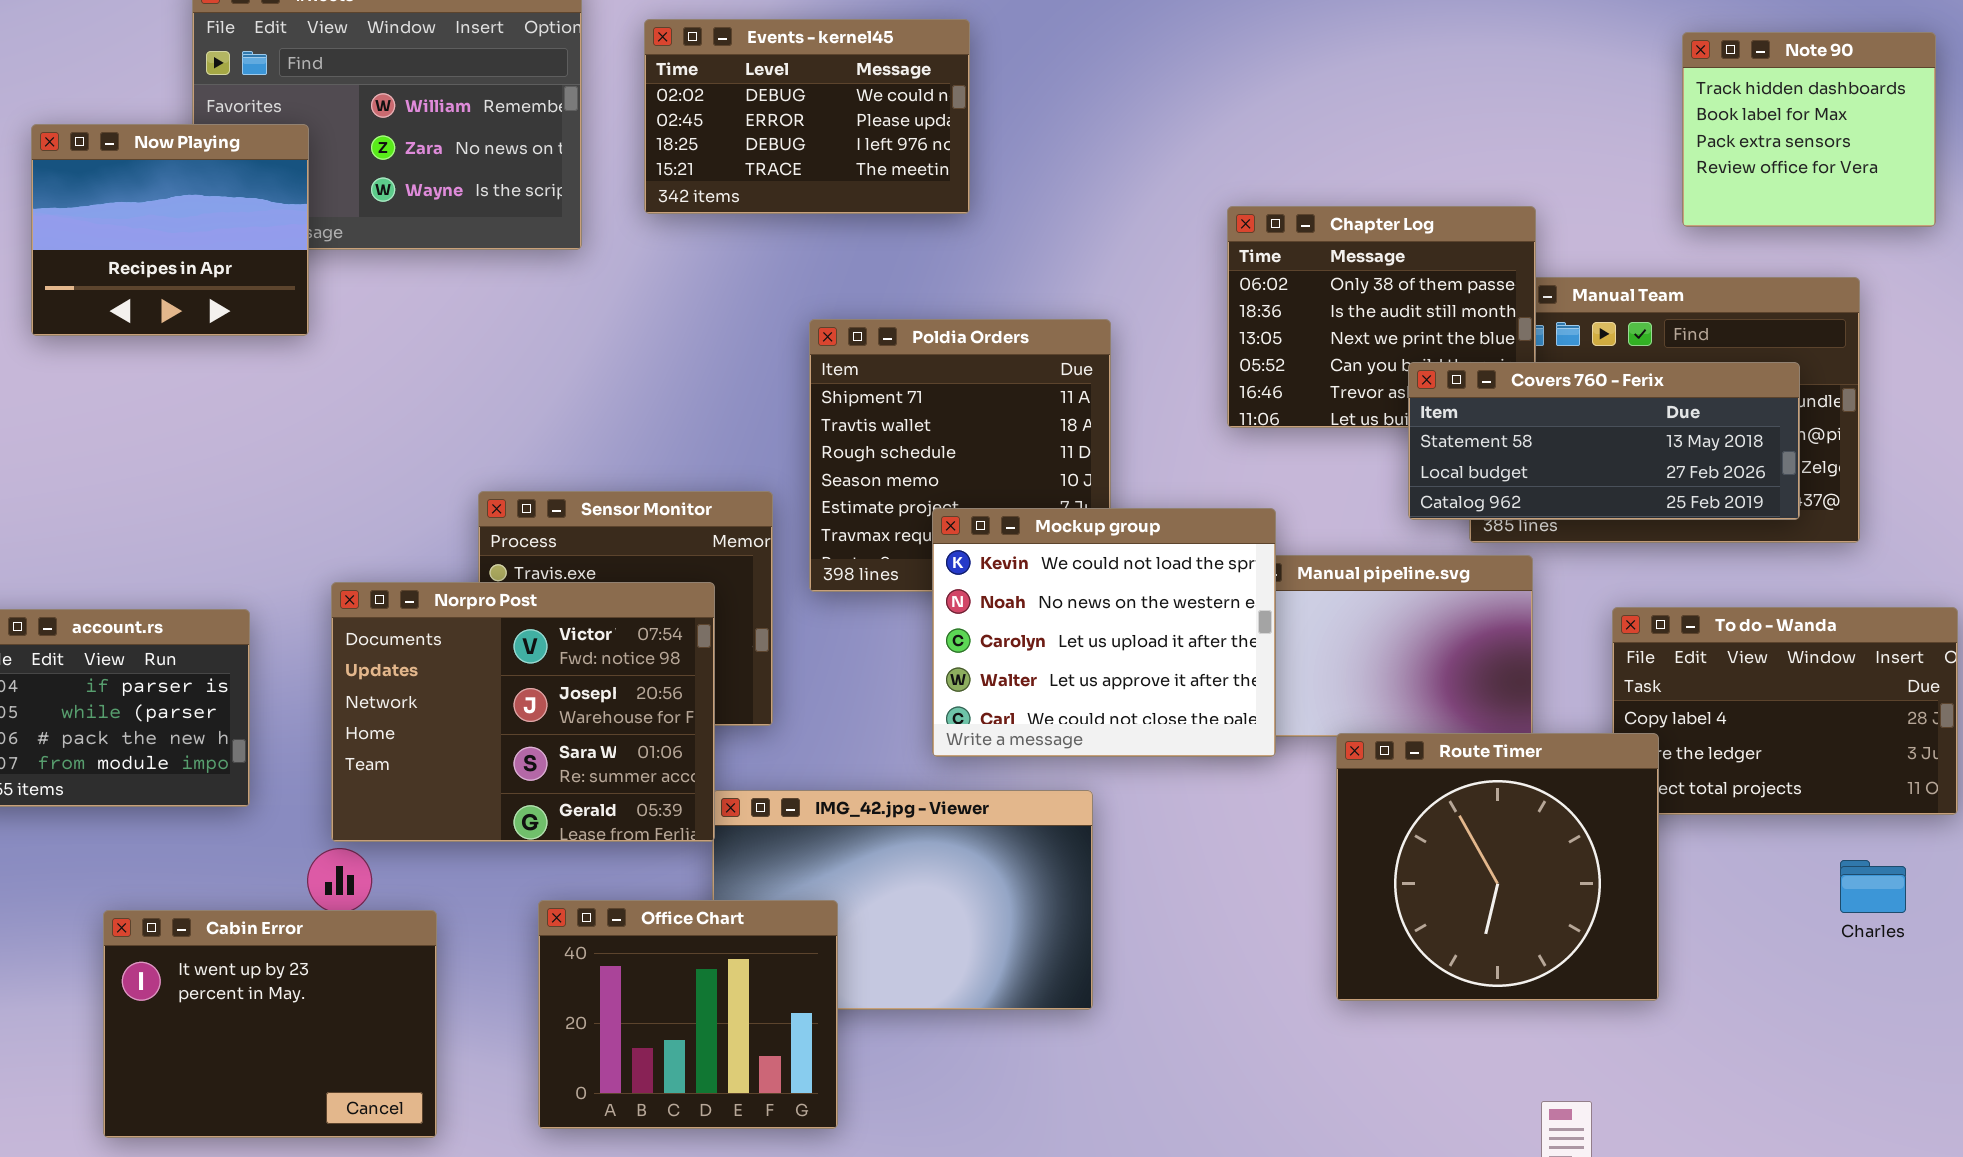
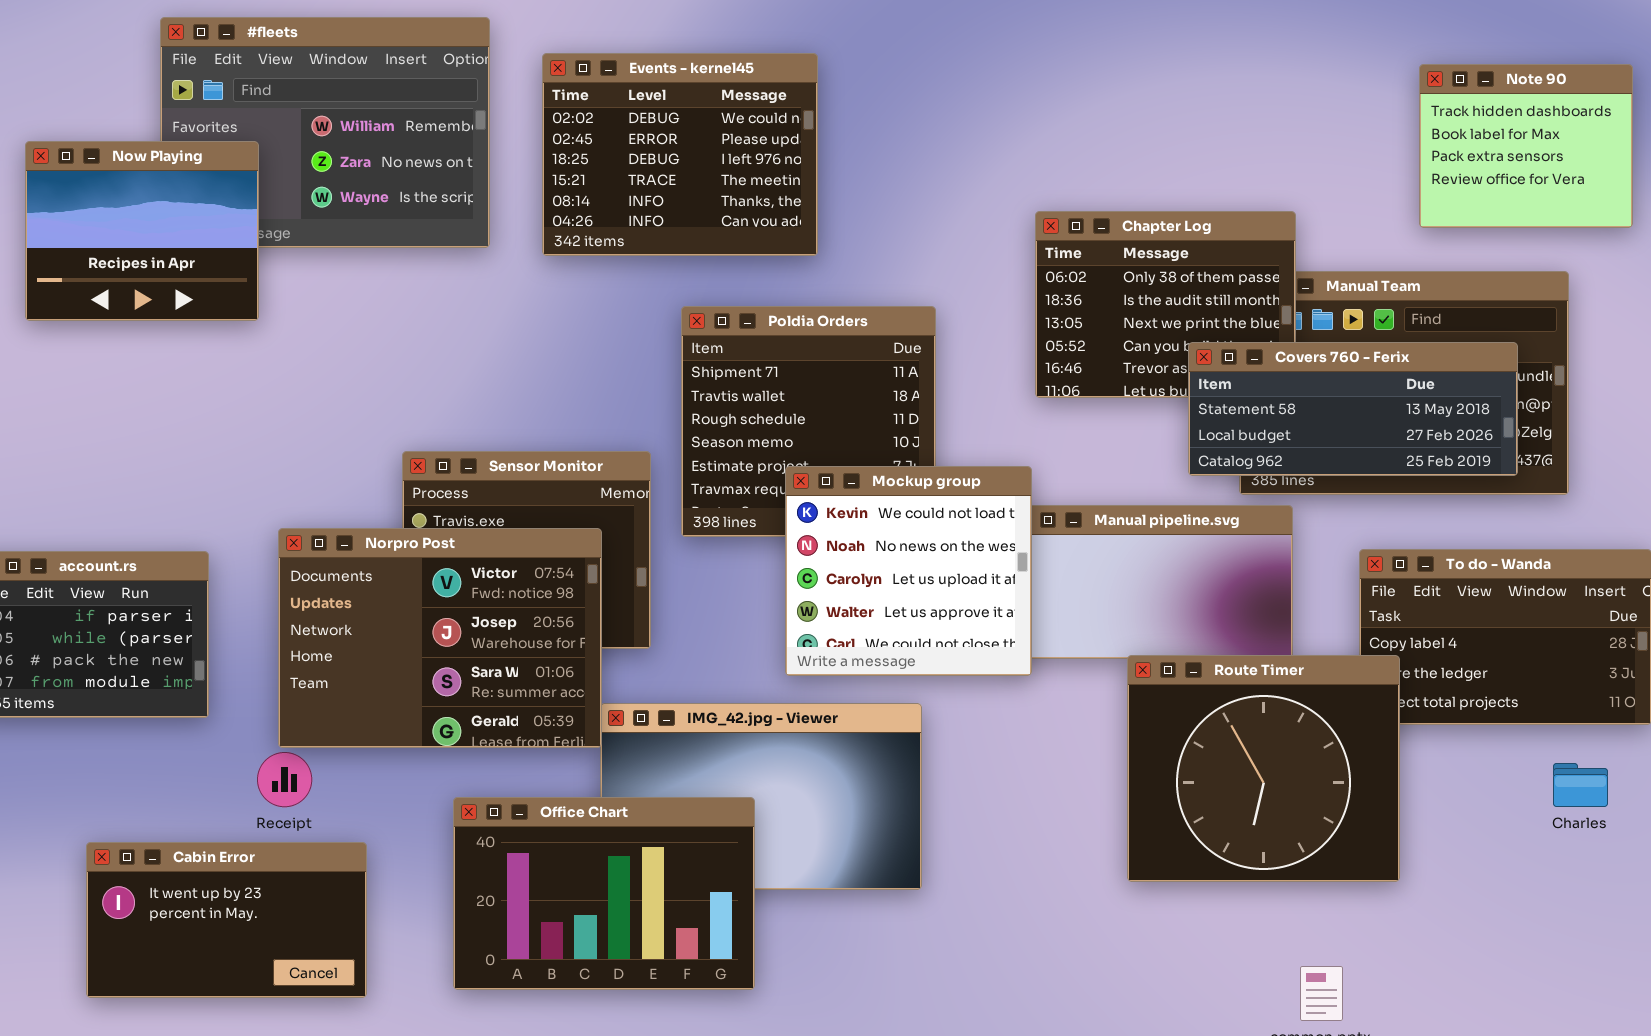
Events - kernel45: [644,19,970,214] -> [542,53,818,256], resized
Mockup group: [932,508,1276,757] -> [785,466,1032,676], resized
Office Chart: [538,900,838,1129] -> [453,797,755,990], resized
Cabin Error: [103,910,437,1138] -> [86,842,367,998], resized

